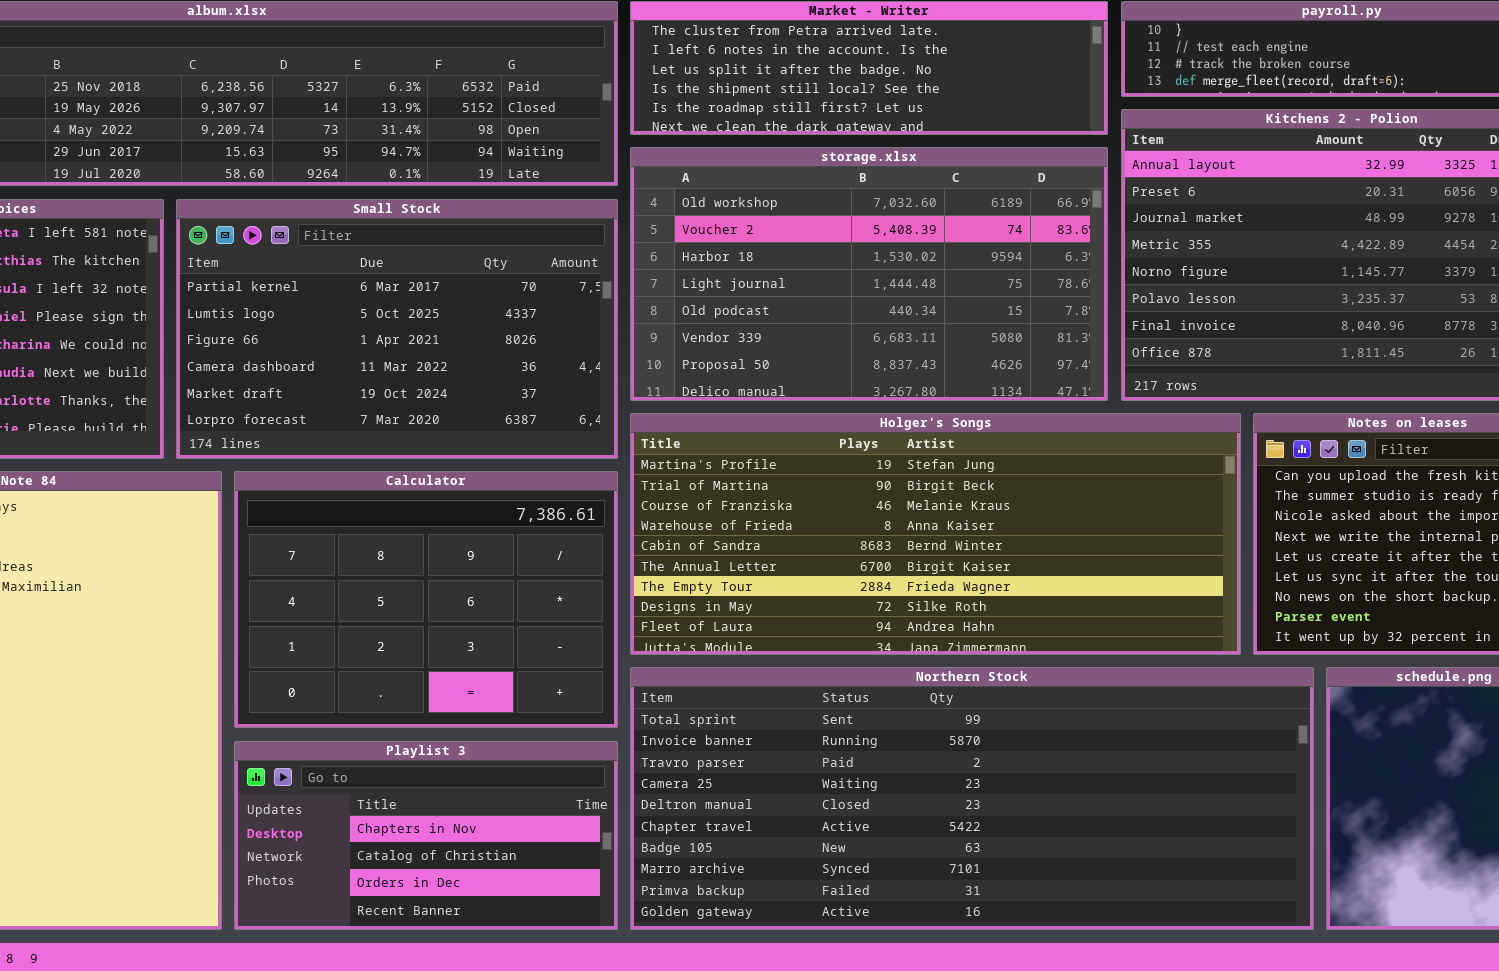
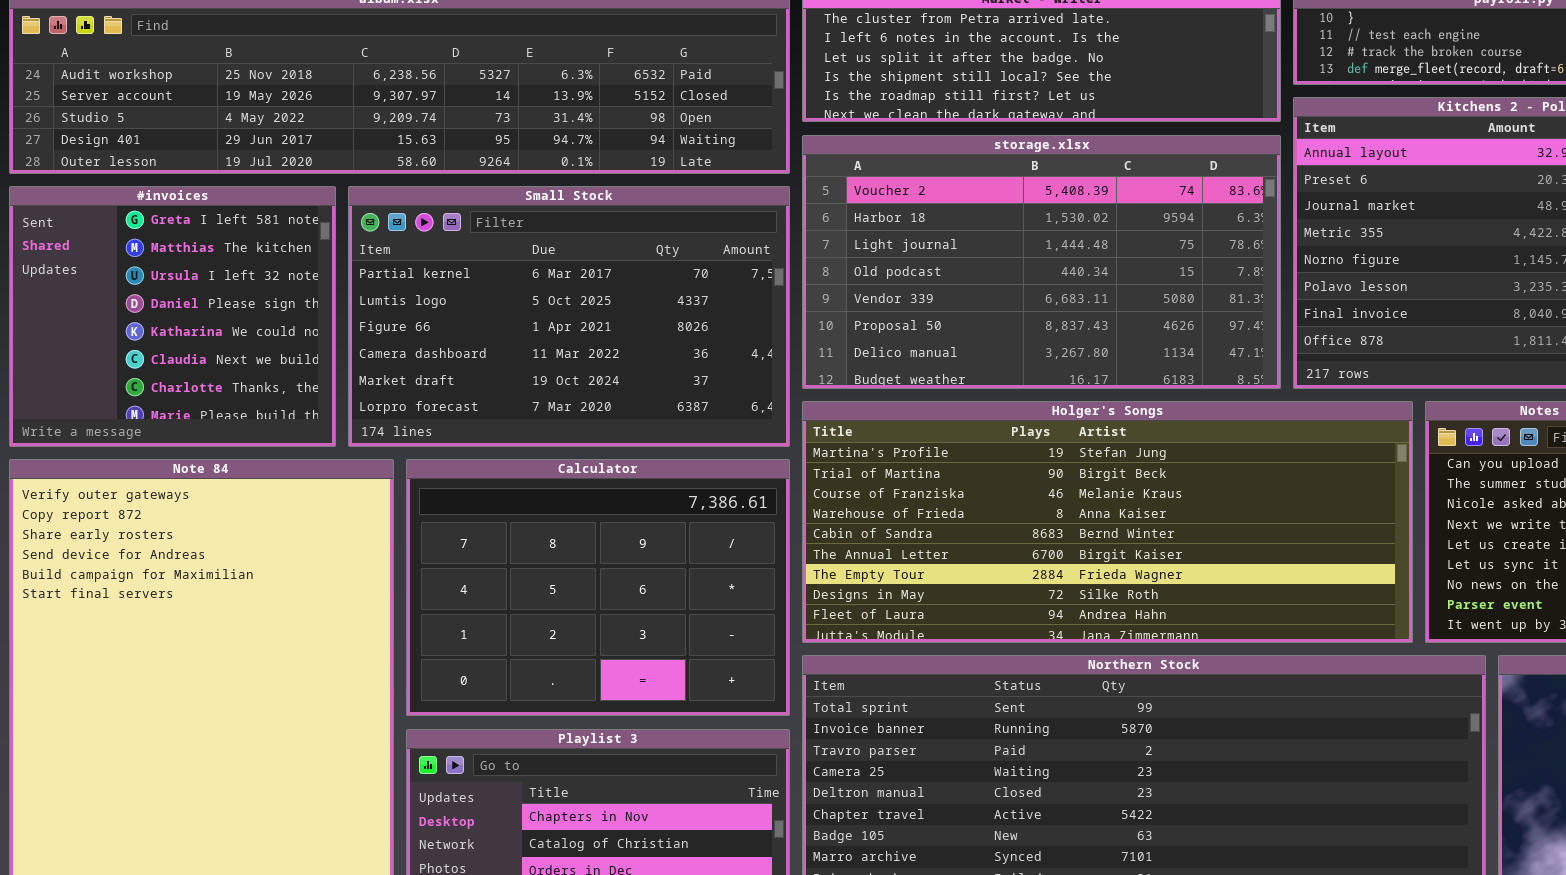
storage.xlsx: [630,147,1108,401] -> [802,135,1281,389], scrolled down 1 row

